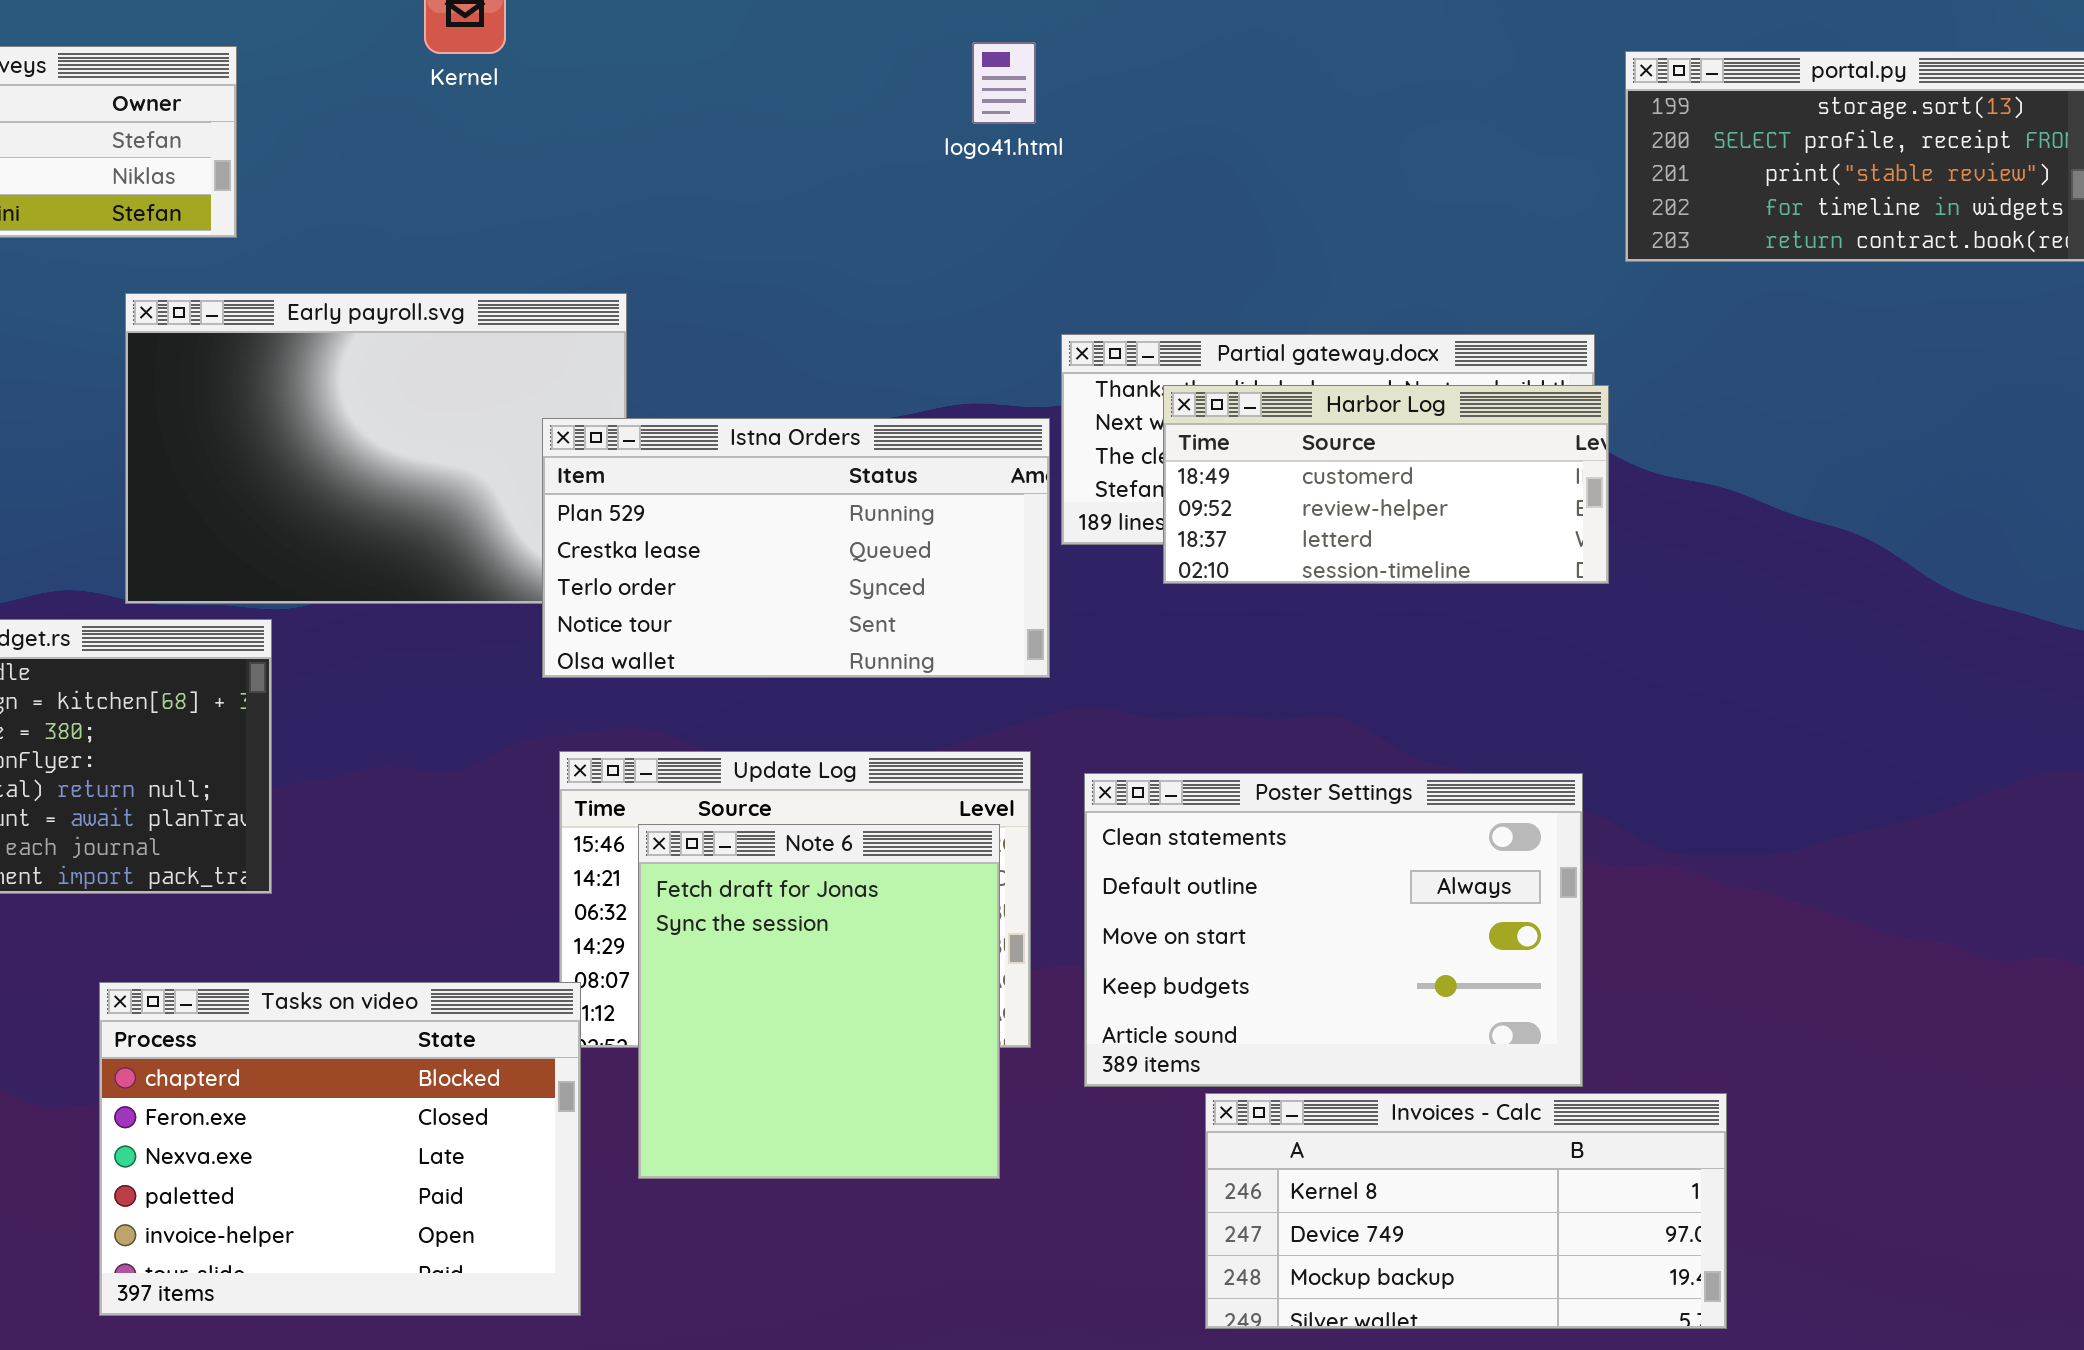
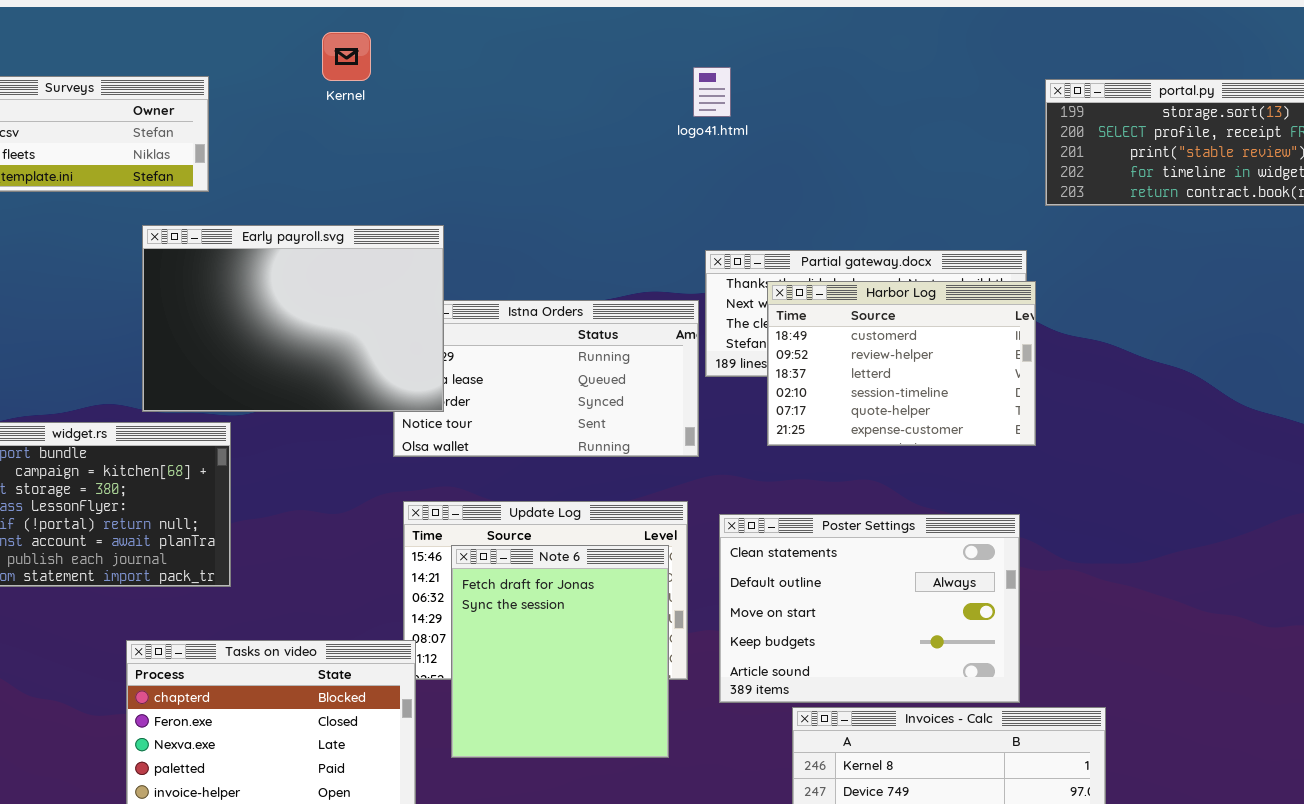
logo41.html: [972,42,1036,124] -> [693,67,731,117], moved
Early payroll.svg: [125,293,627,604] -> [142,225,444,412], raised
Harbor Log: [1163,385,1609,584] -> [767,281,1036,446], resized

